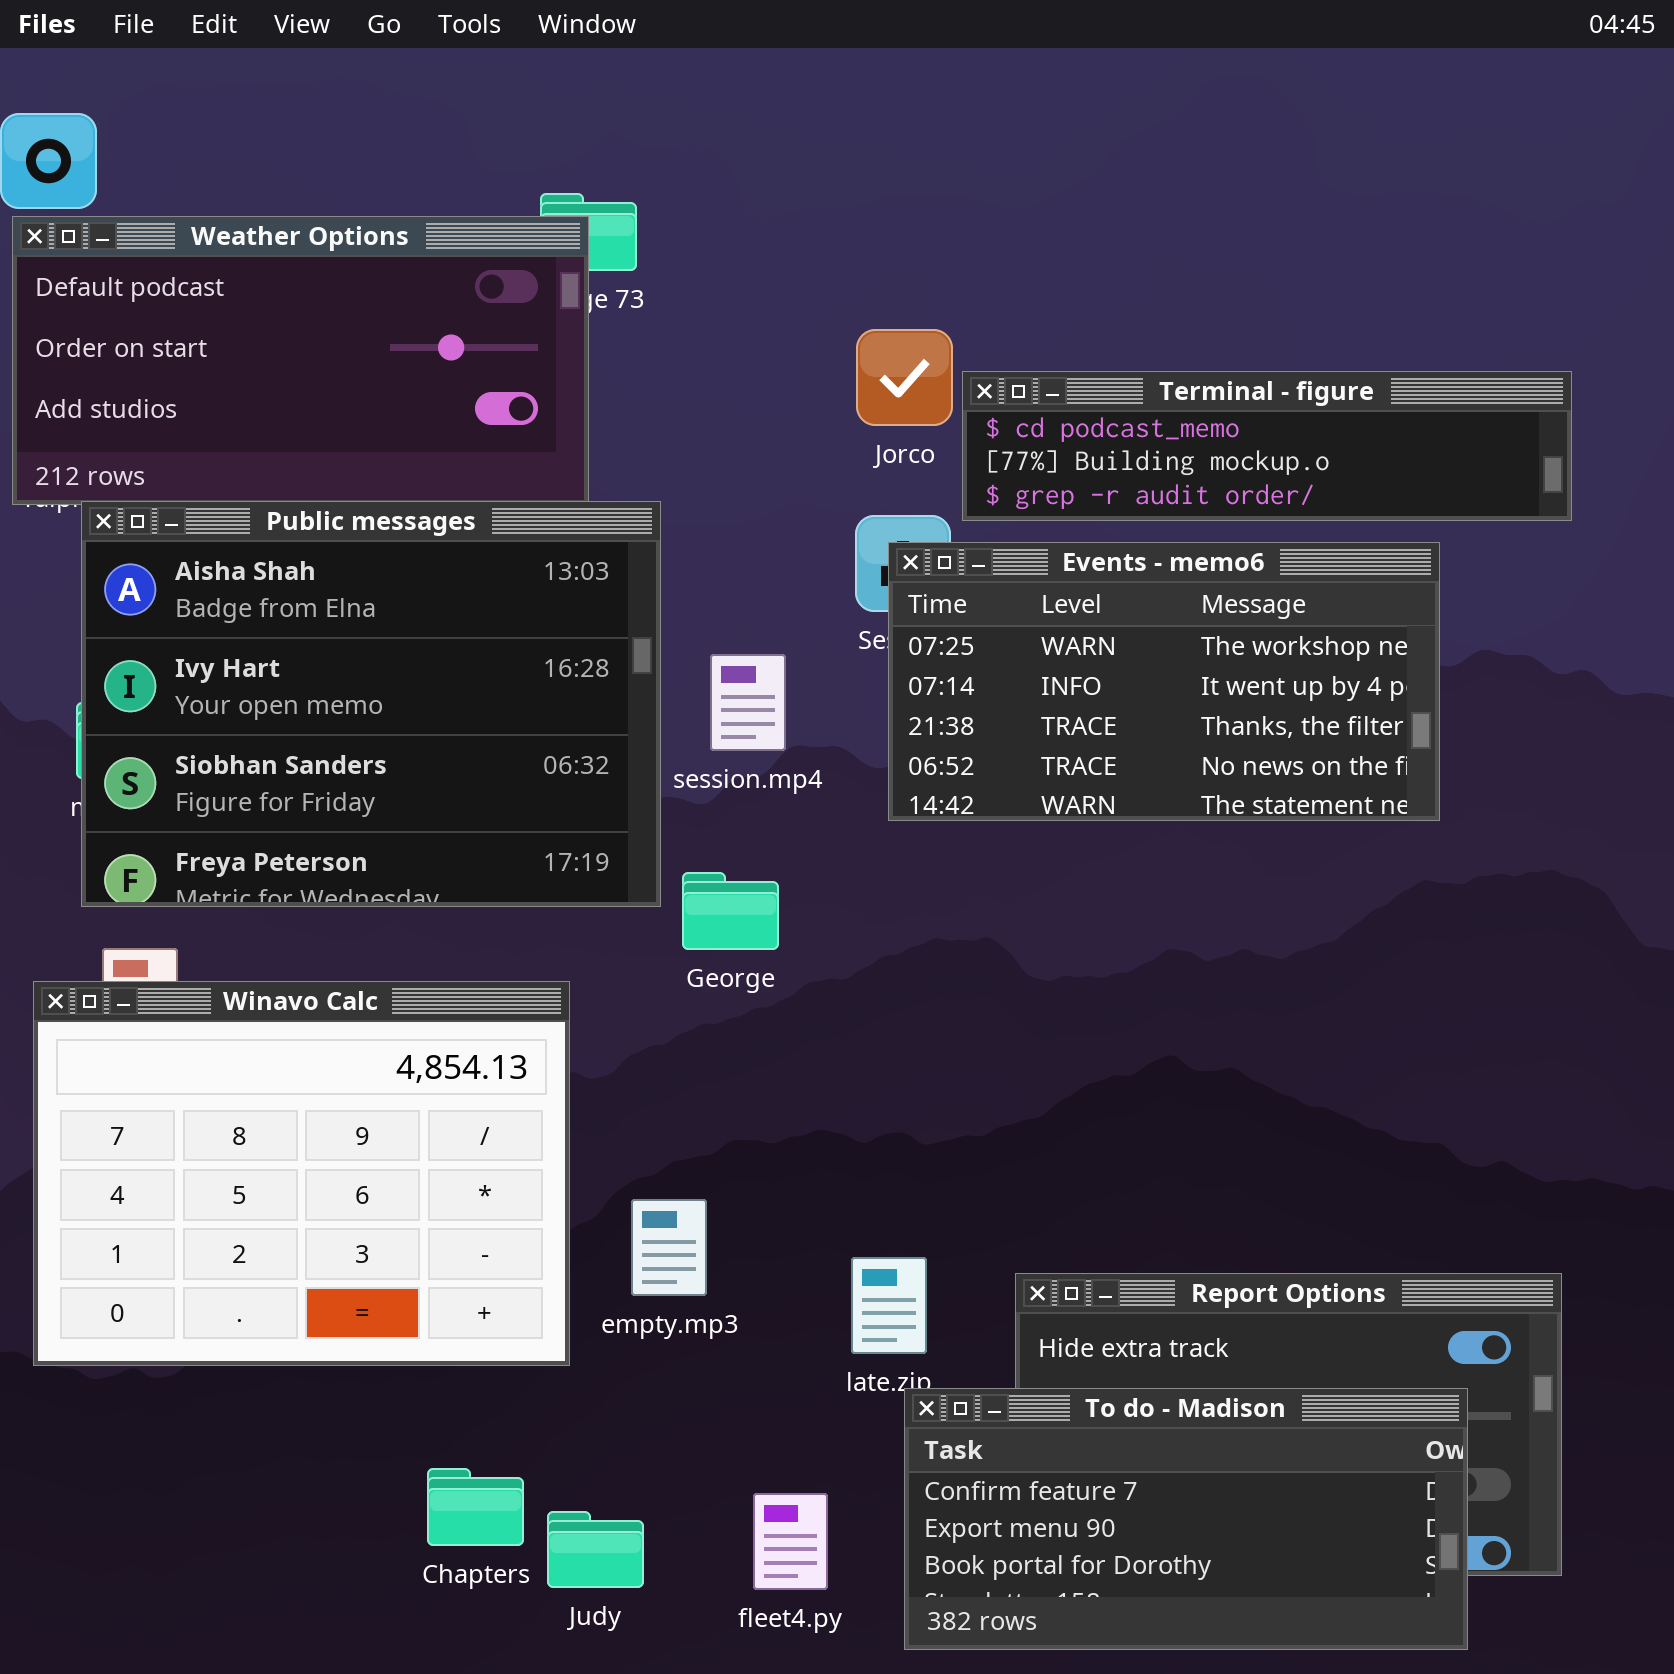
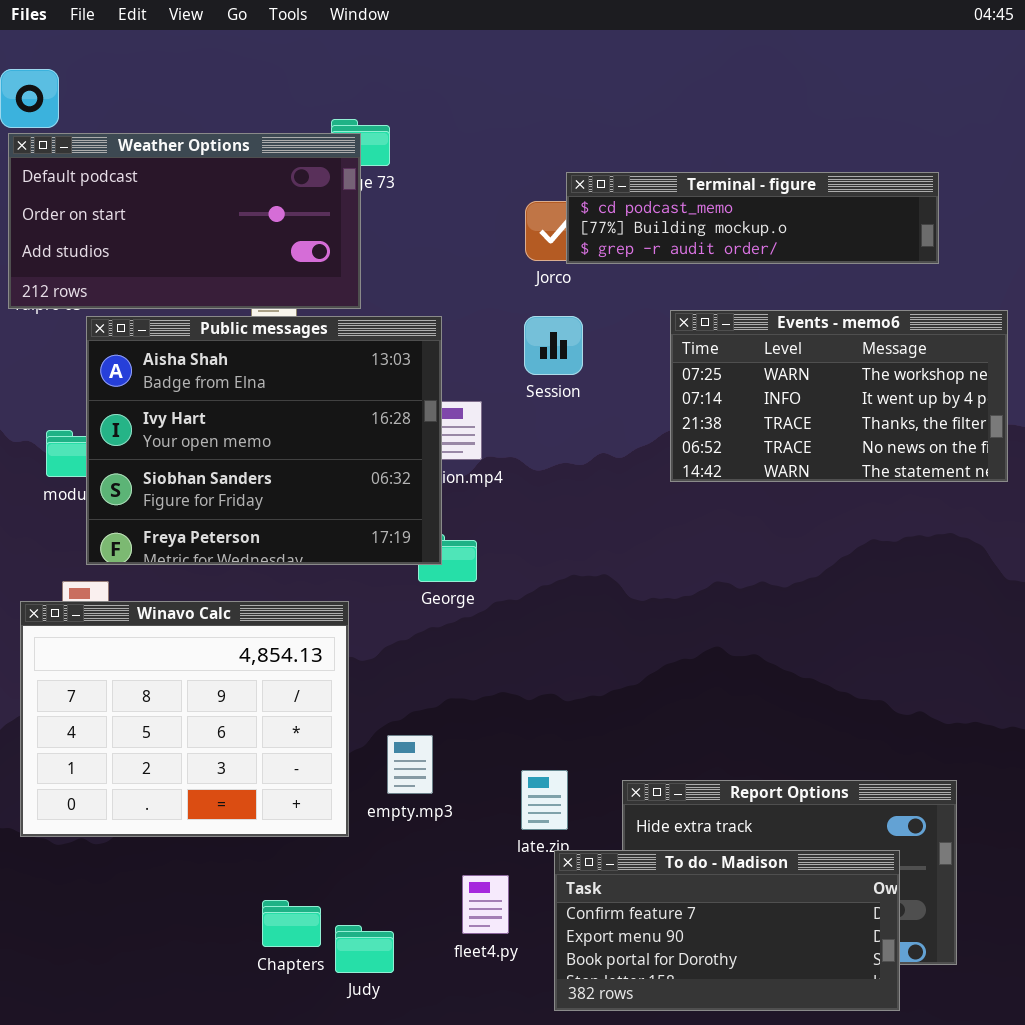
Terminal - figure: [962,371,1572,521] -> [566,172,939,264], moved
Public messages: [81,501,661,907] -> [86,316,442,565], moved
Events - memo6: [888,542,1440,821] -> [670,310,1008,482], moved
fleet4.py: [753,1493,828,1590] -> [462,875,509,934], moved

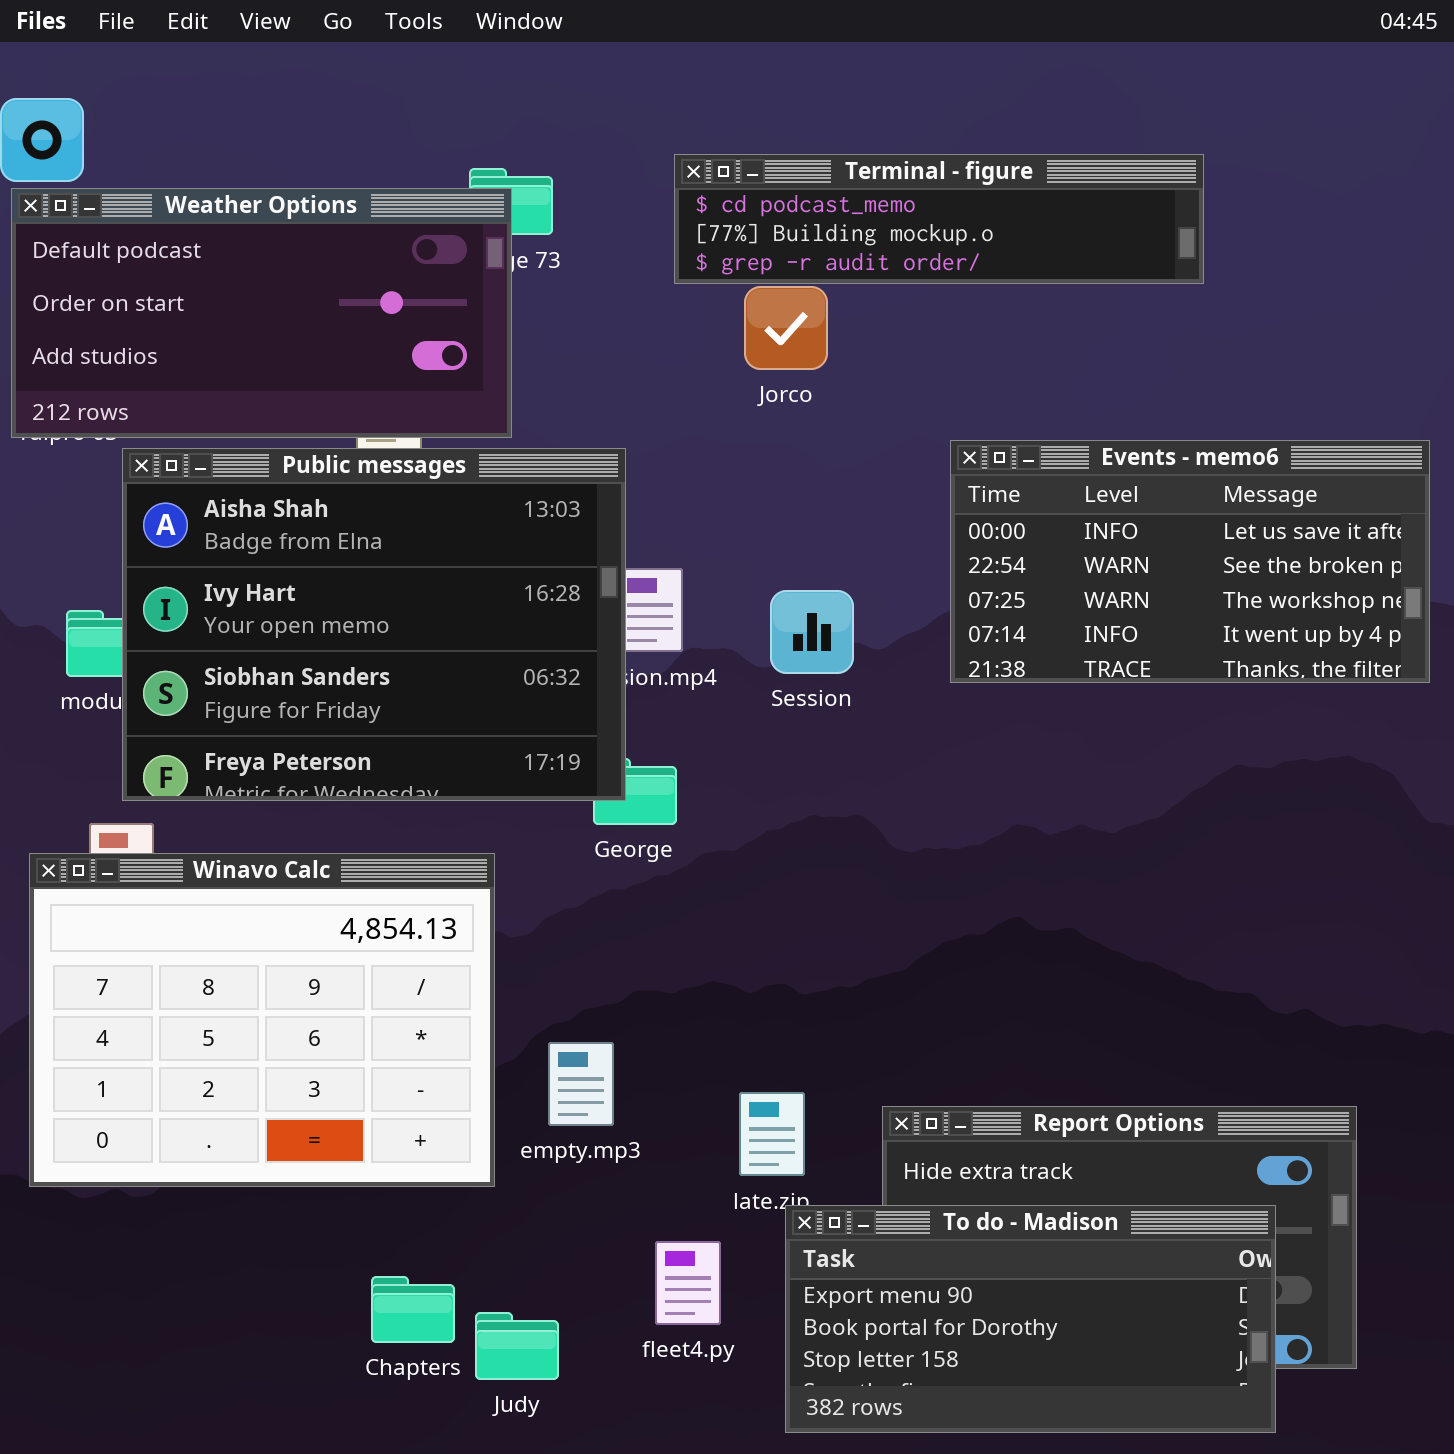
Terminal - figure: [566,172,939,264] -> [674,154,1204,284], moved
Events - memo6: [670,310,1008,482] -> [950,440,1430,683], scrolled up 2 rows
Session: [524,316,583,375] -> [770,590,854,674], moved
To do - Madison: [554,850,900,1011] -> [785,1205,1276,1433], scrolled down 1 row

